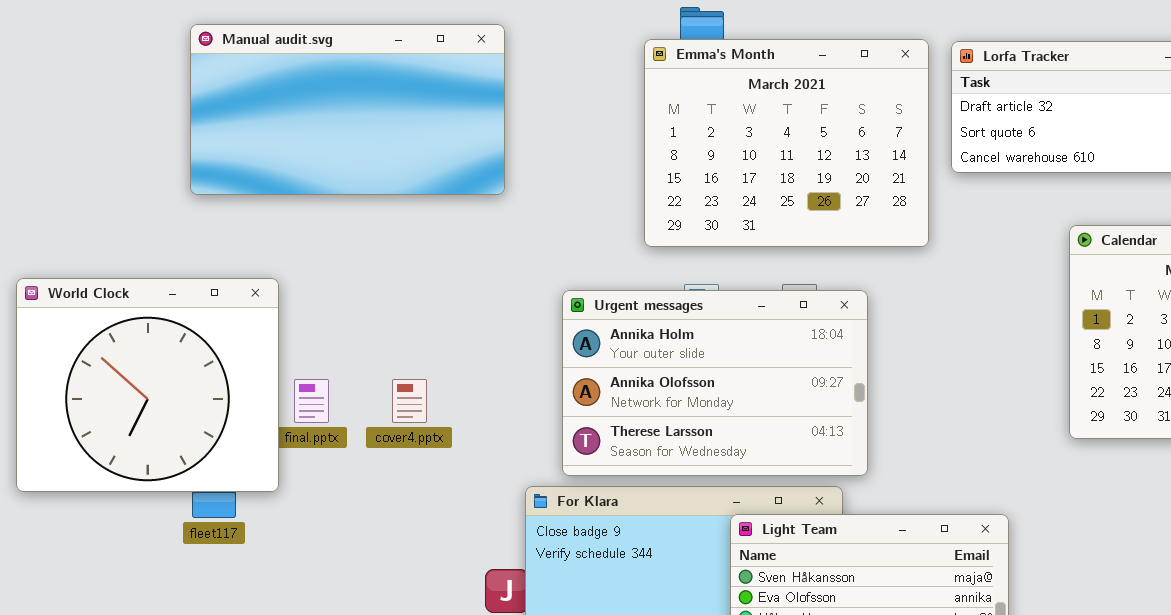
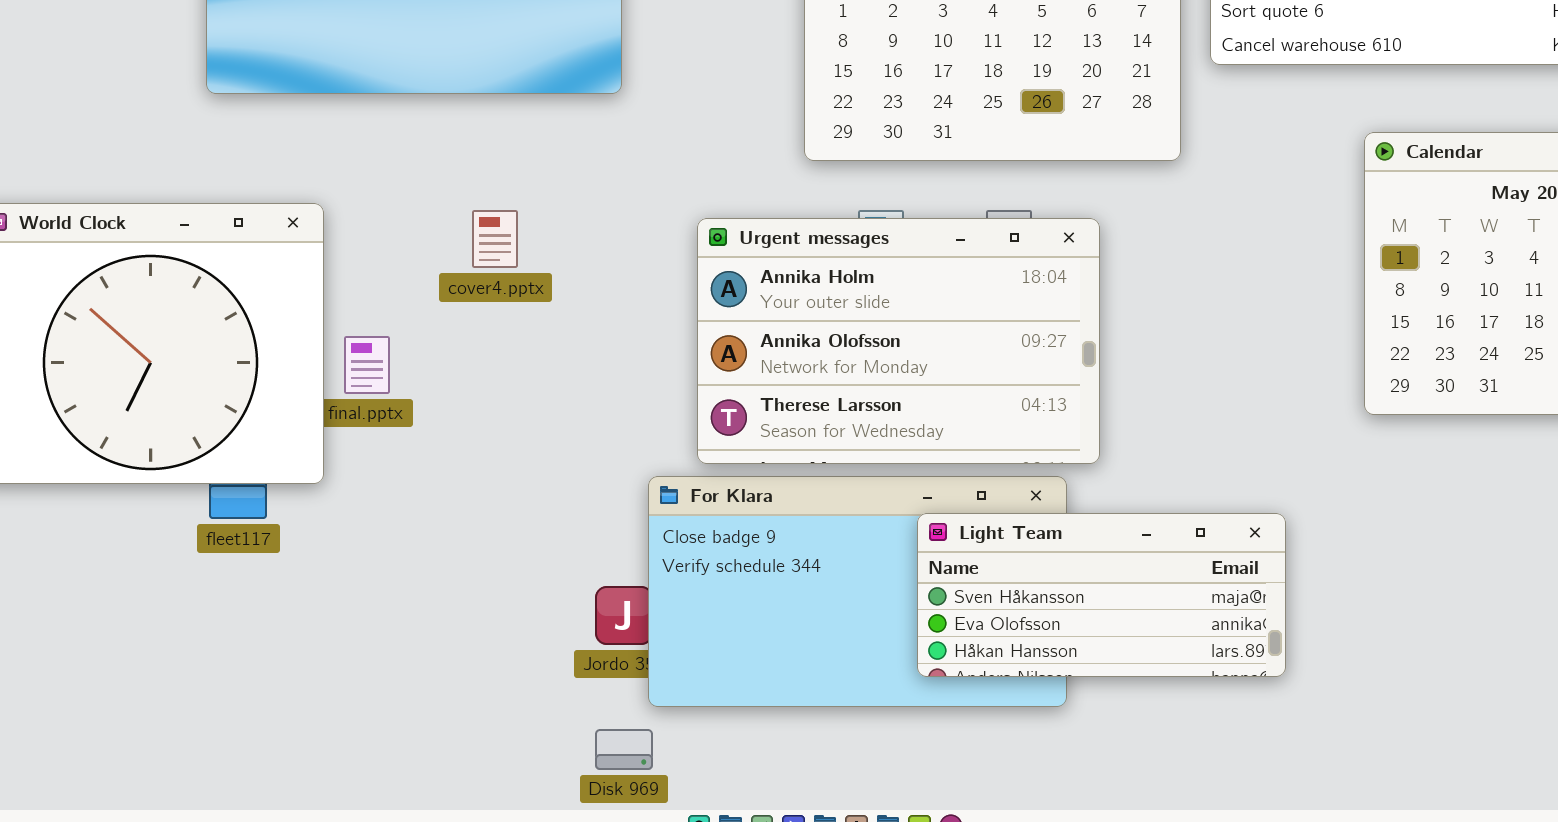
cover4.pptx: [392,379,427,423] -> [472,210,518,268], moved

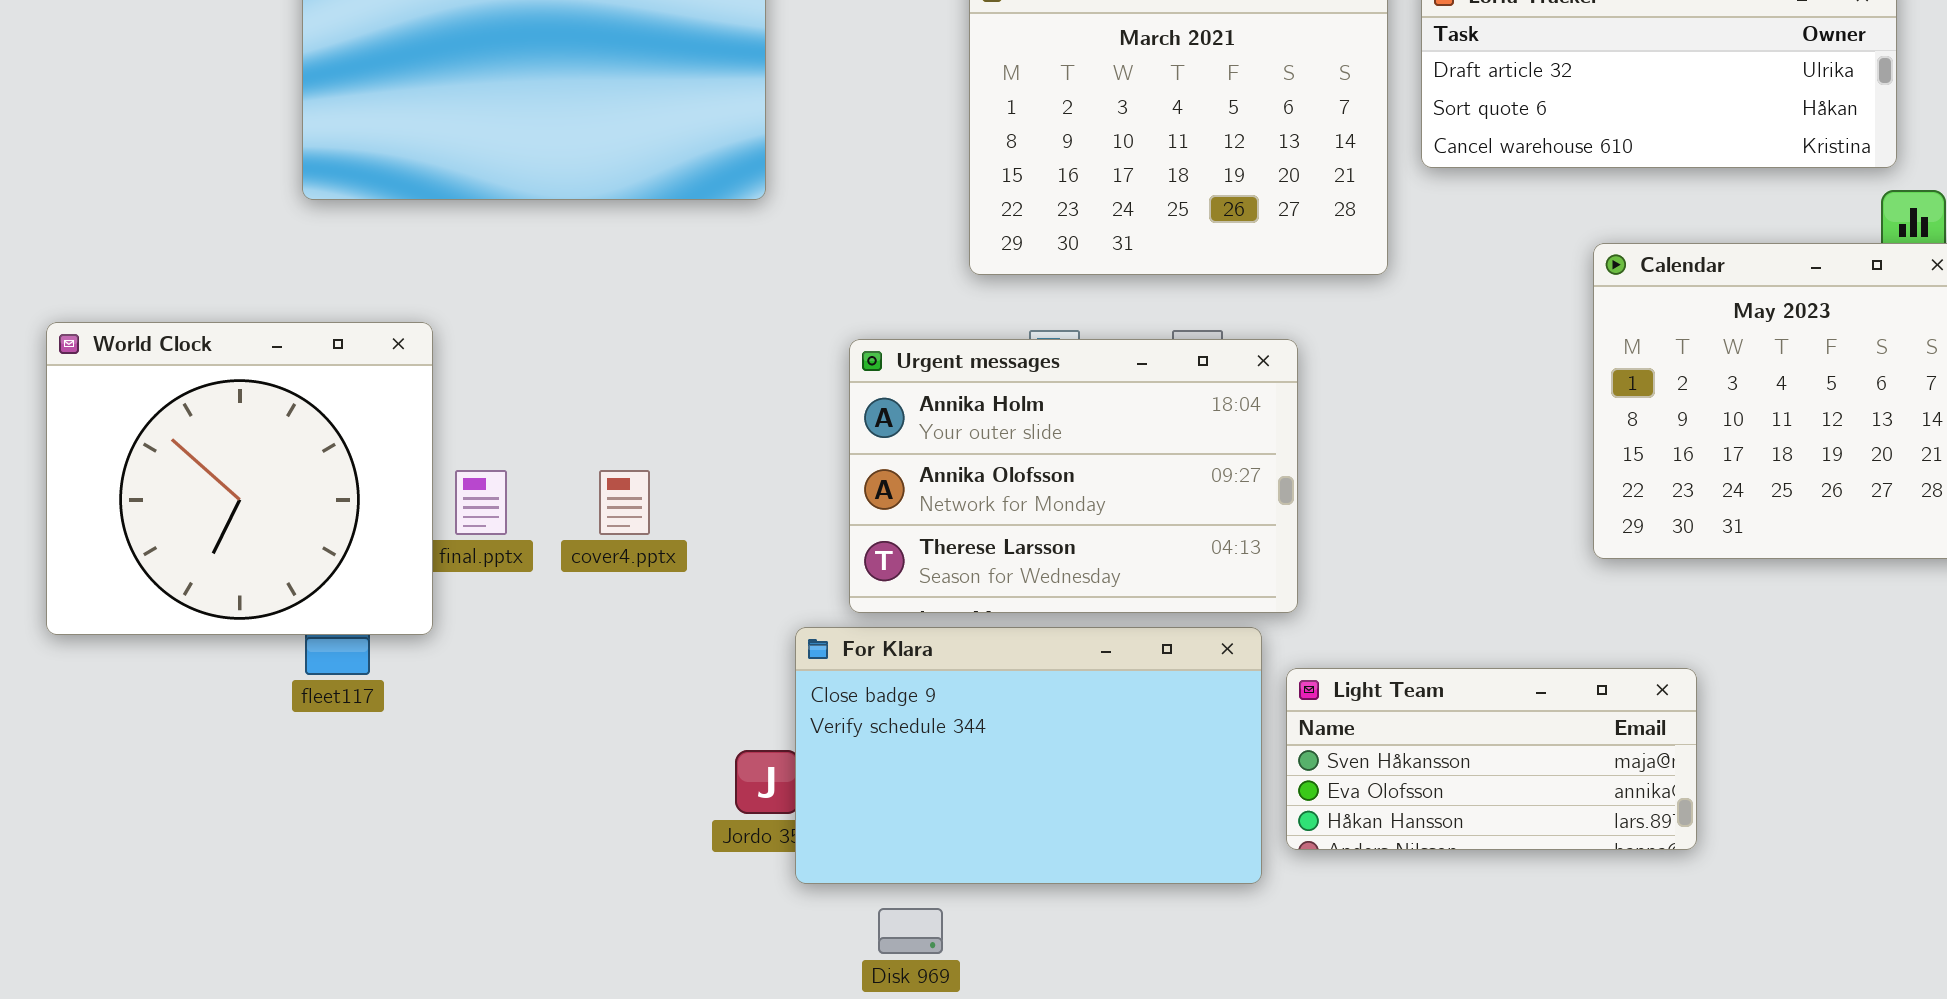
cover4.pptx: [472,210,518,268] -> [599,470,650,535], moved
Light Team: [917,513,1286,677] -> [1286,668,1697,850], moved
Disk 969: [595,729,653,770] -> [878,908,943,954], moved

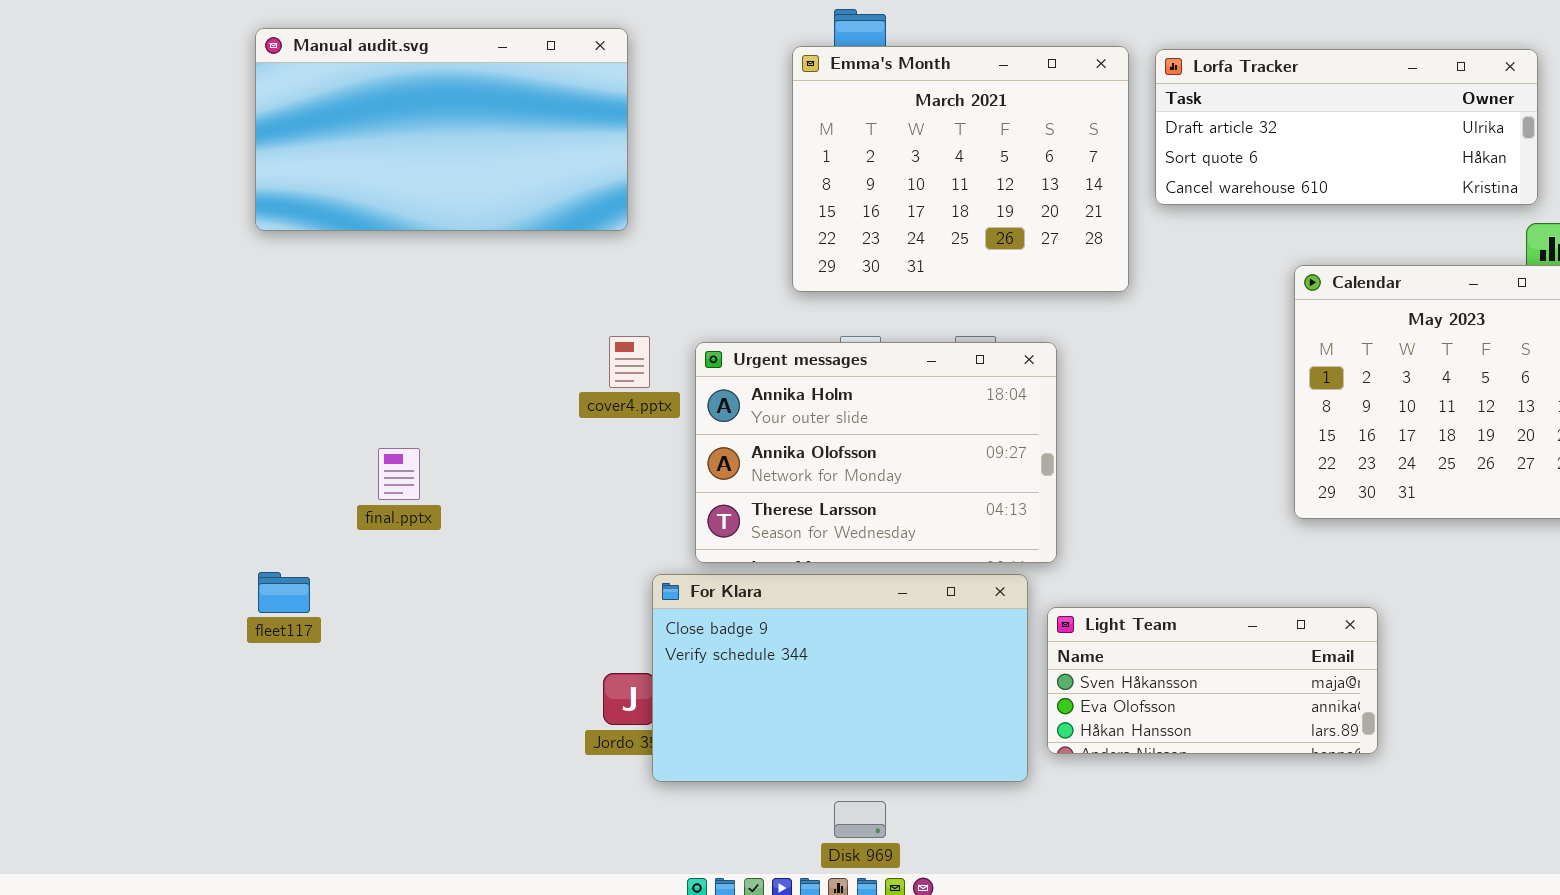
World Clock: [46,322,433,635] -> none, closed
cover4.pptx: [599,470,650,535] -> [609,336,650,388], moved
Disk 969: [878,908,943,954] -> [834,801,886,838], moved

